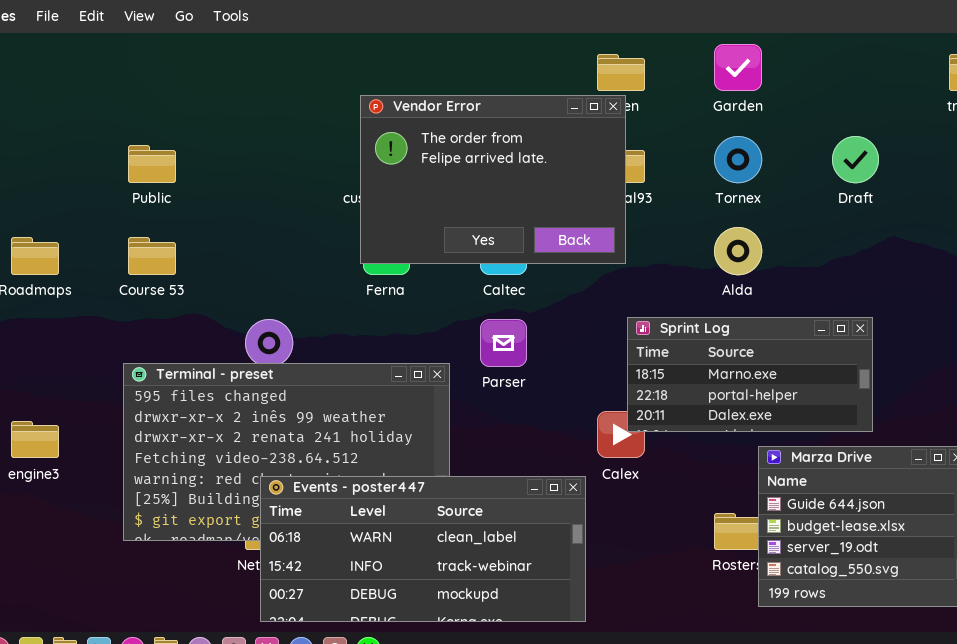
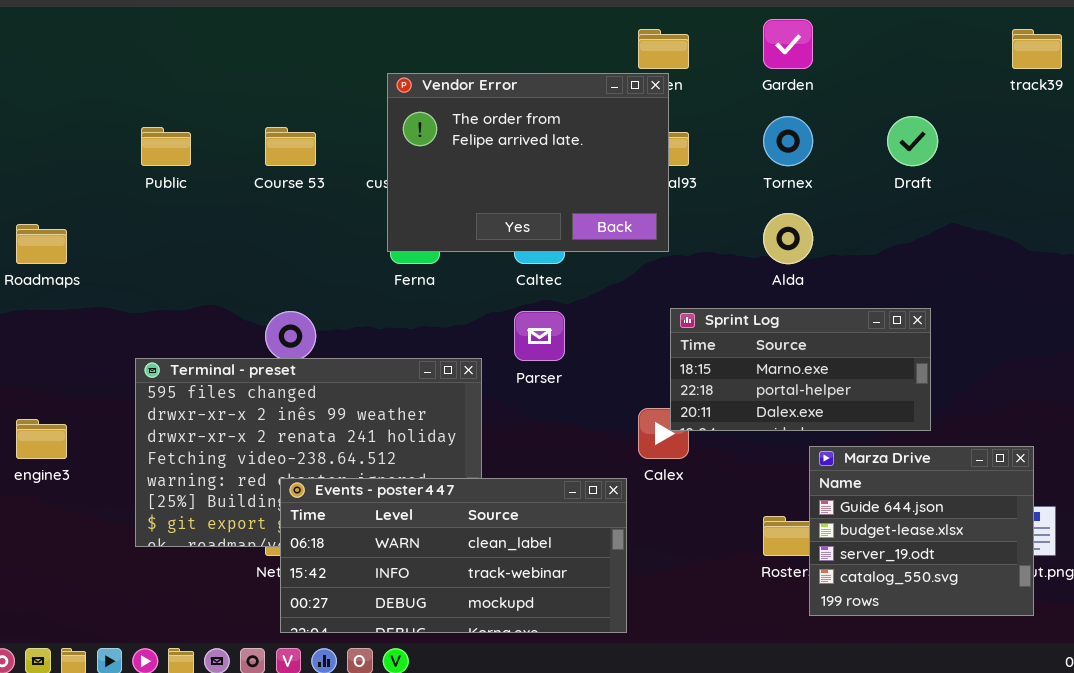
Course 53: [128,237,176,275] -> [265,127,316,166], moved

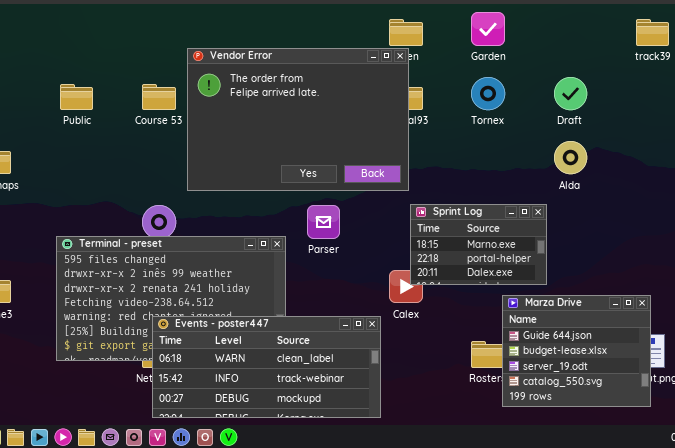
Vendor Error: [387,73,669,252] -> [187,48,409,191], resized
Alda: [763,213,813,264] -> [554,141,587,174], moved
Sprint Log: [670,308,931,431] -> [410,204,547,285], resized

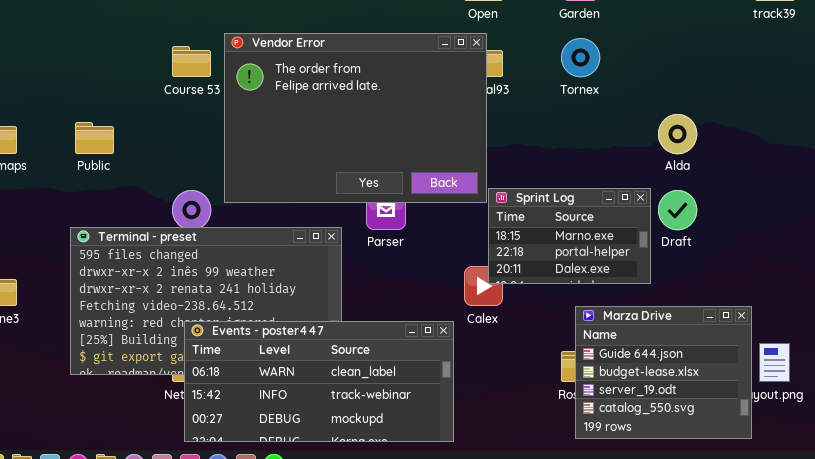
Vendor Error: [187,48,409,191] -> [224,33,487,203], moved
Draft: [554,77,587,110] -> [658,190,697,230], moved
Public: [60,84,93,110] -> [75,122,114,154], moved
Marza Drive: [502,295,651,407] -> [575,306,752,439], moved

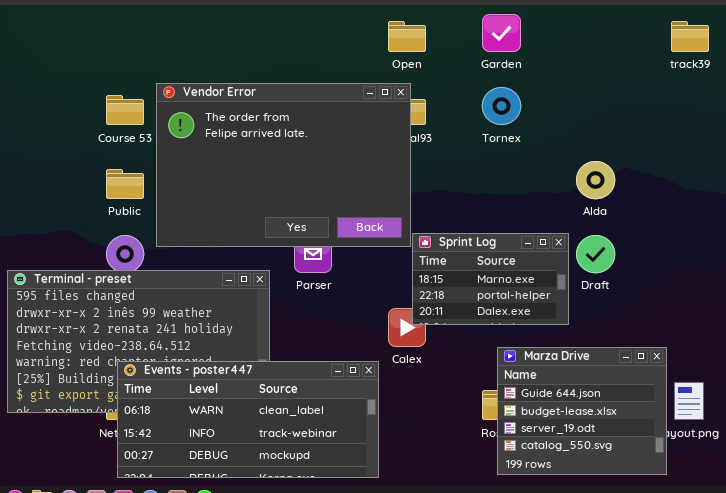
Public: [75,122,114,154] -> [106,169,144,199], moved

